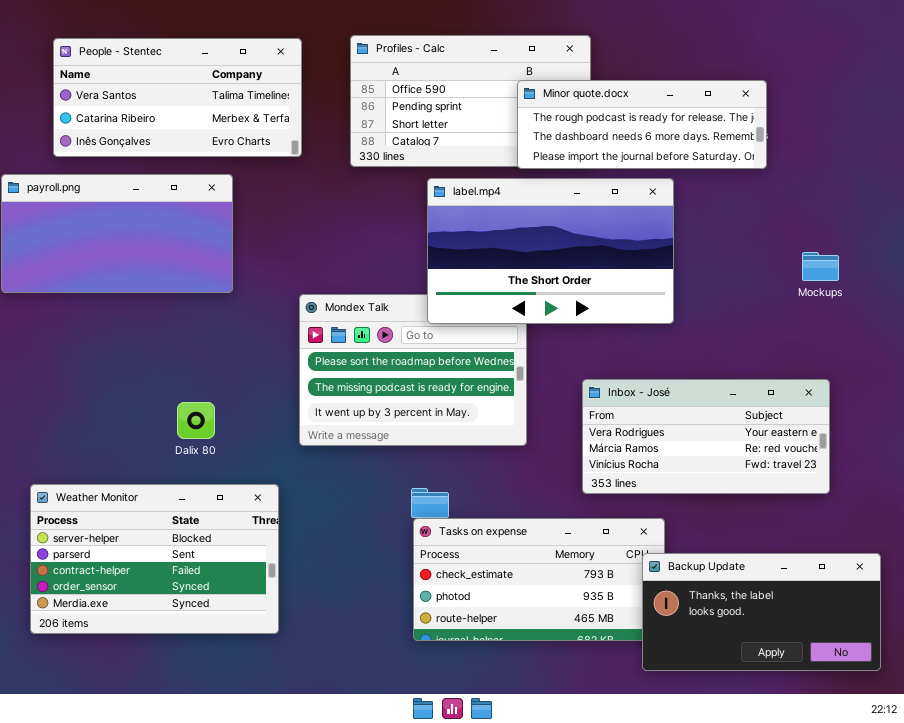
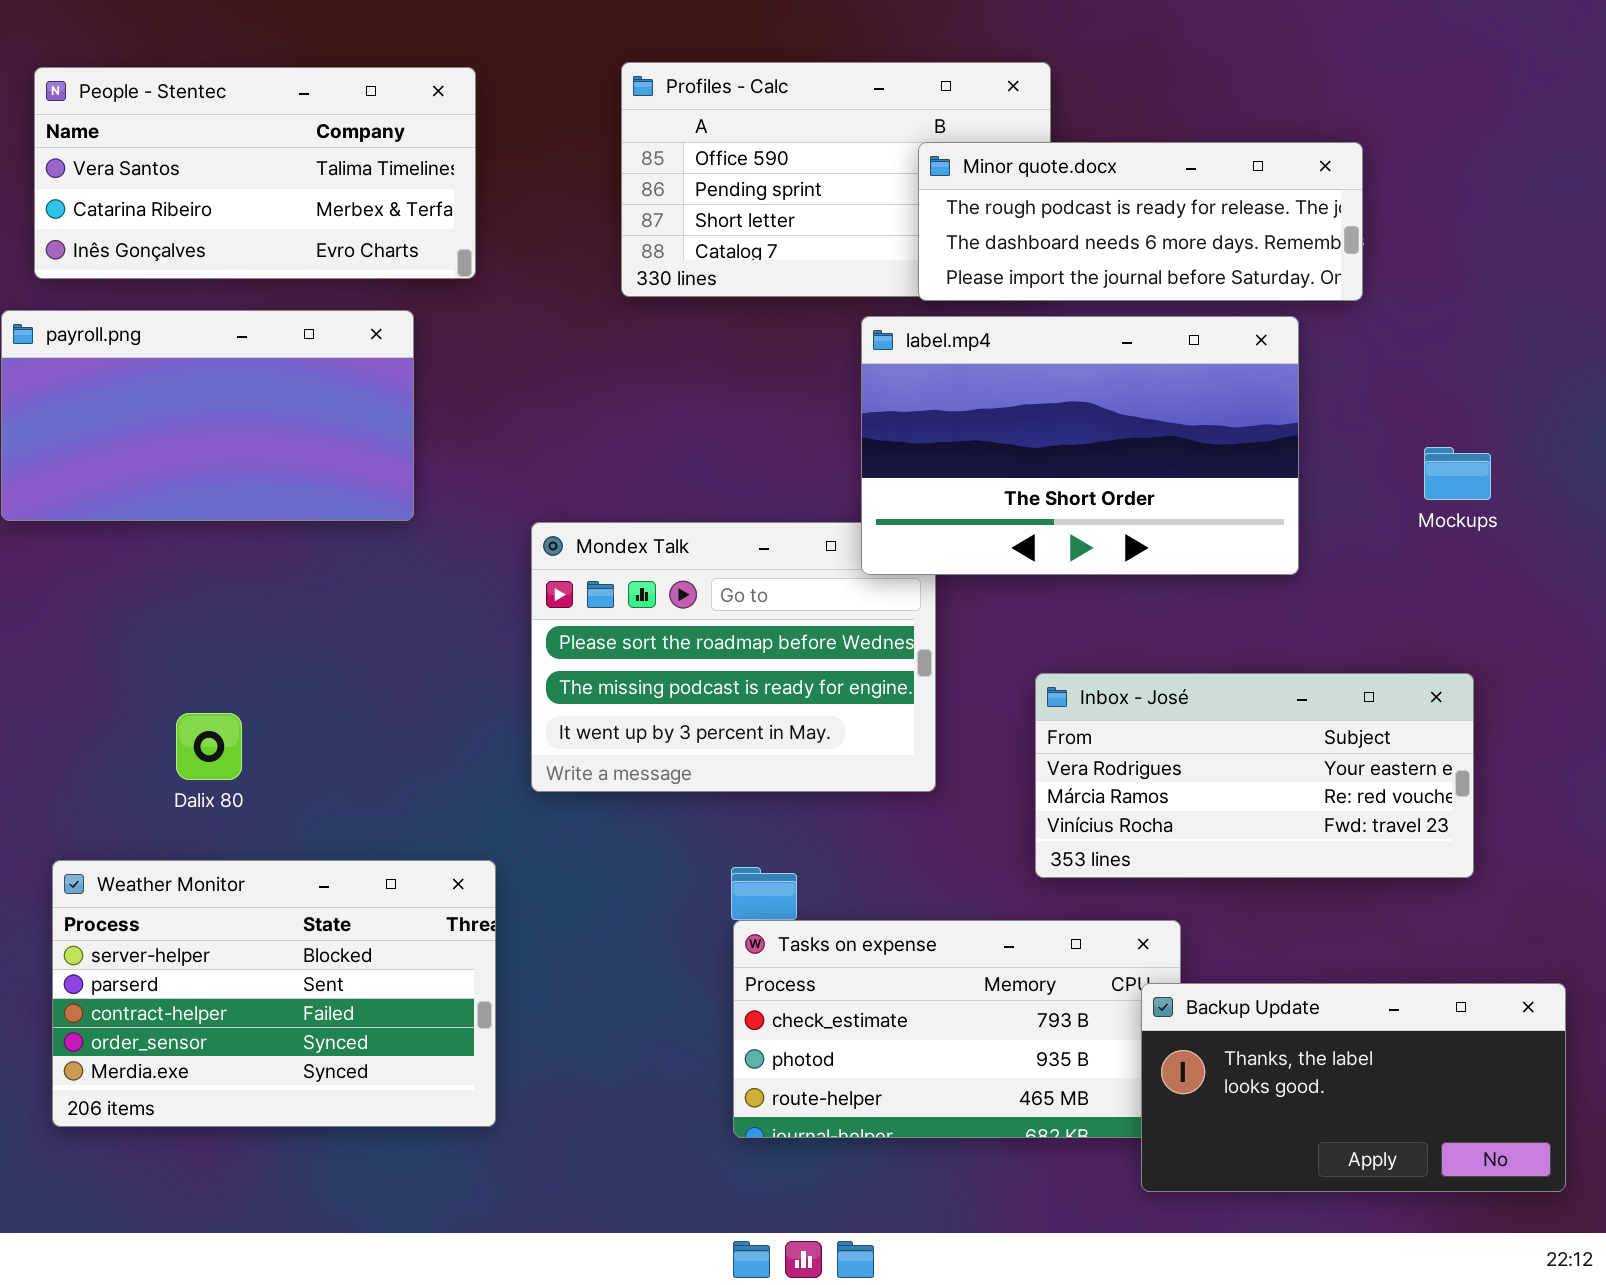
People - Stentec: [53,38,302,157] -> [34,67,476,279], moved
label.mp4: [427,178,674,324] -> [861,316,1299,575], moved
Dalix 80: [177,402,215,439] -> [176,713,242,780], moved

